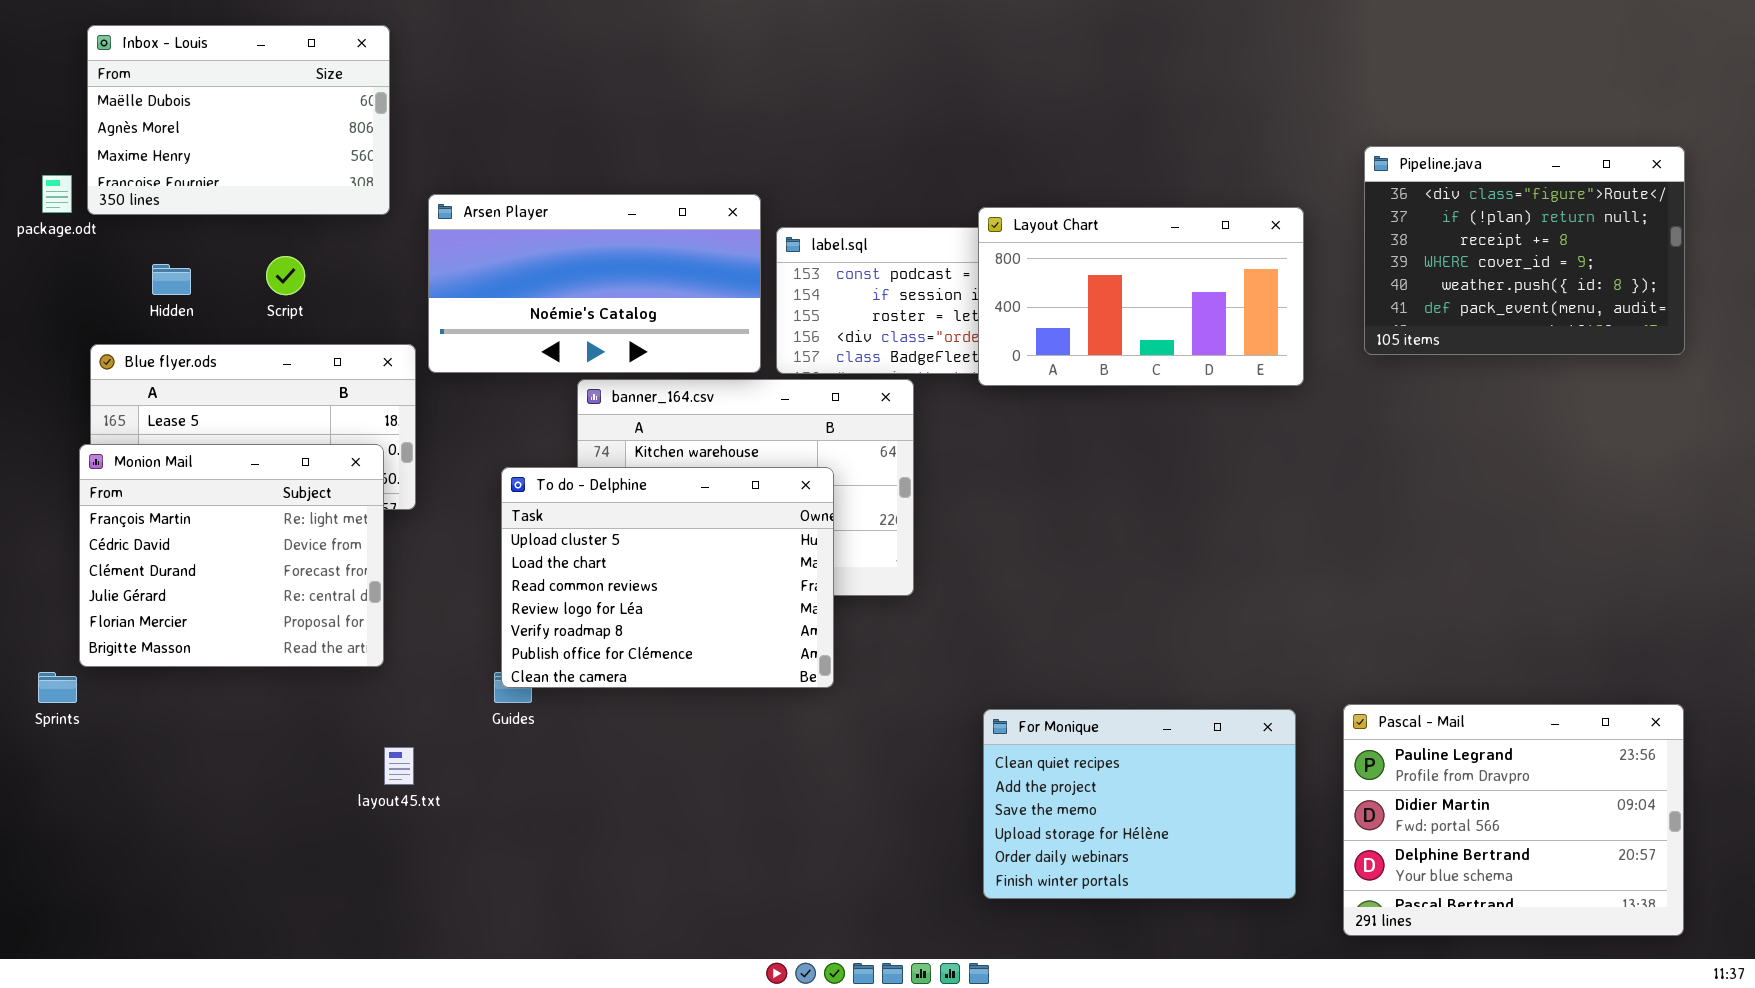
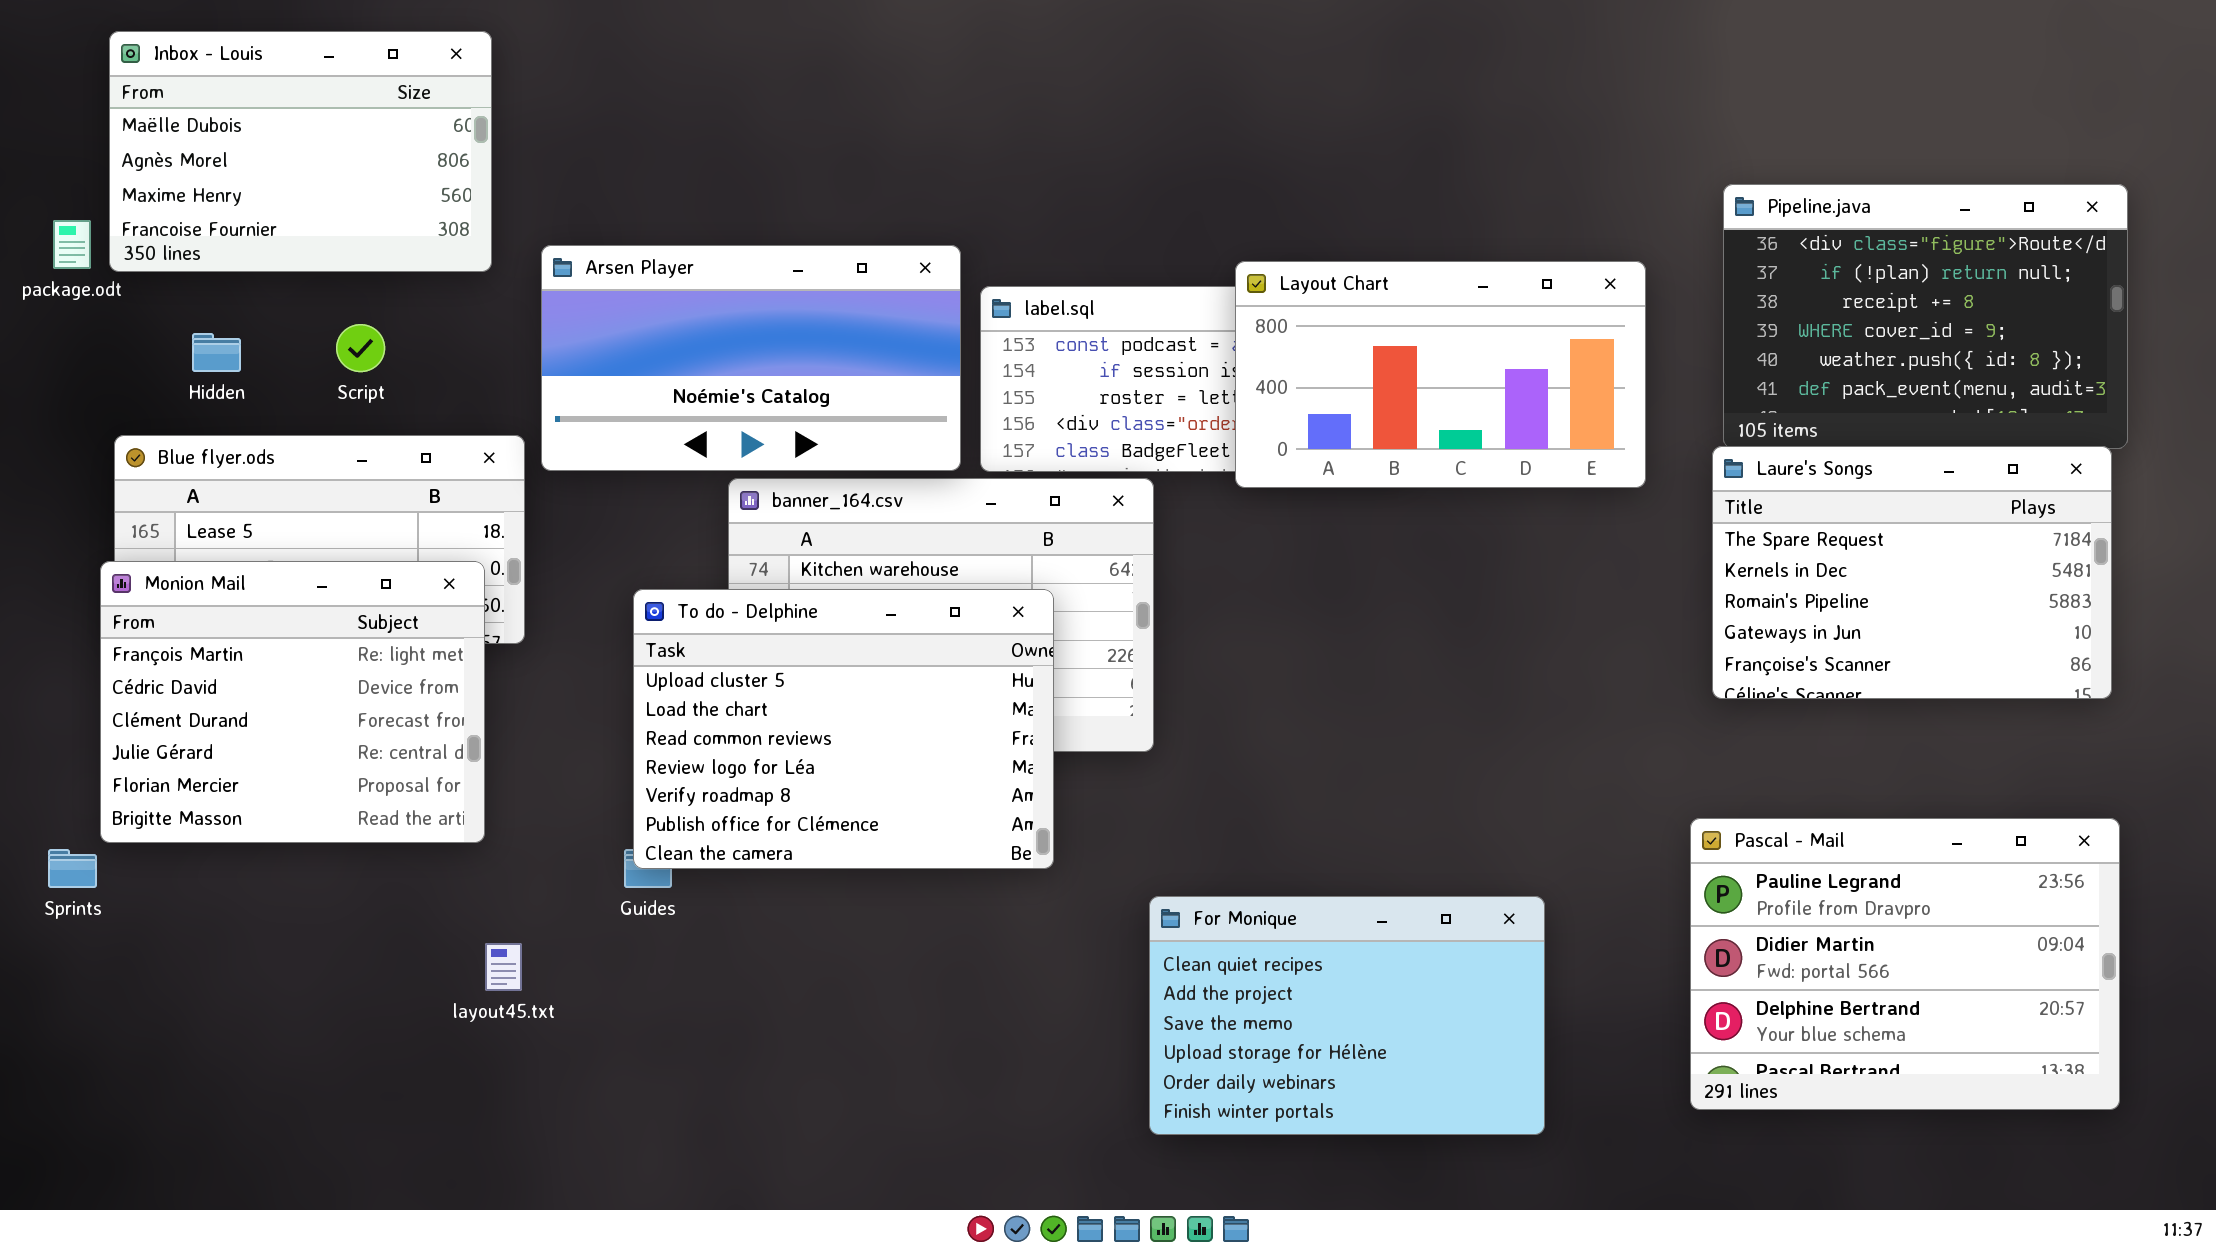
Laure's Songs: none -> [1712,446,2112,699], opened
Pascal - Mail: [1343,704,1684,936] -> [1690,818,2120,1110], moved
For Monique: [983,709,1296,899] -> [1149,896,1545,1135], moved

